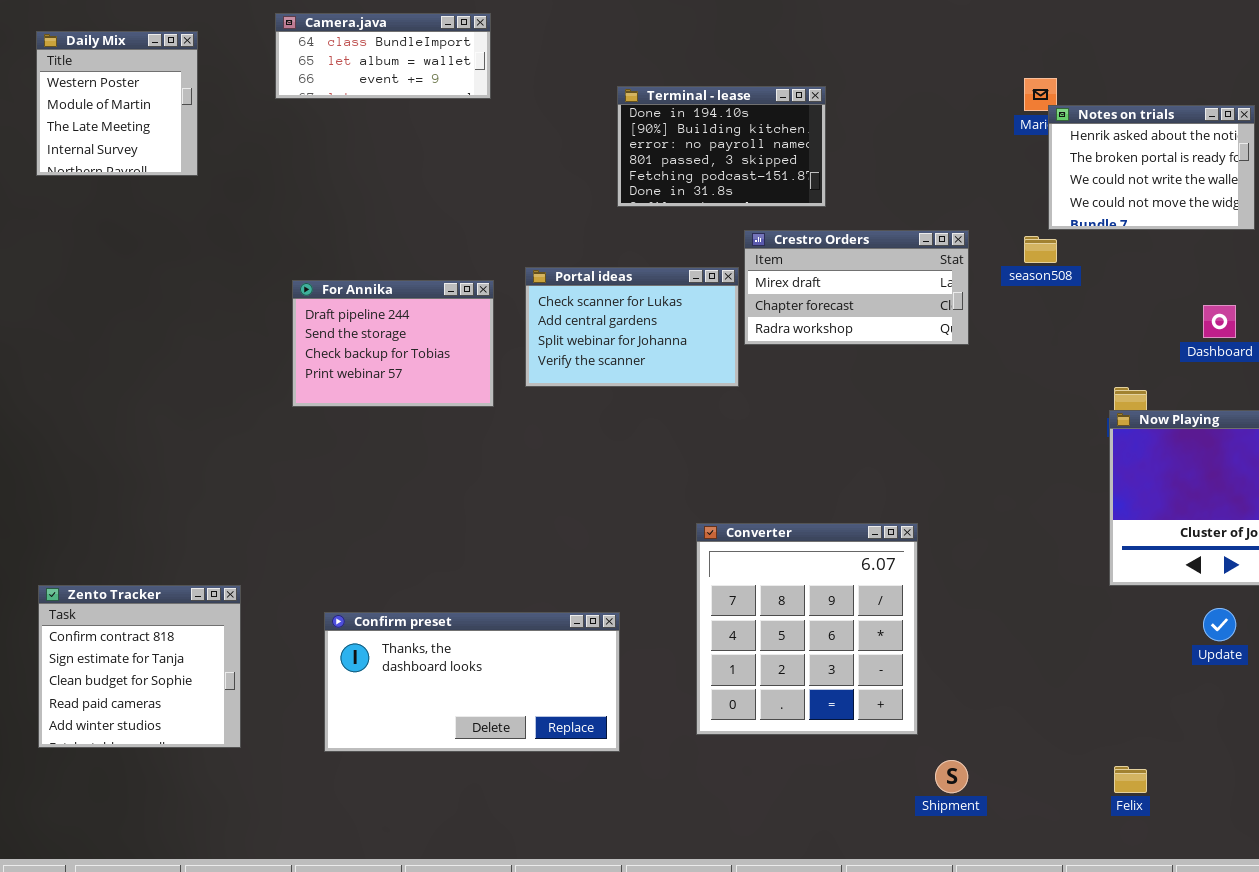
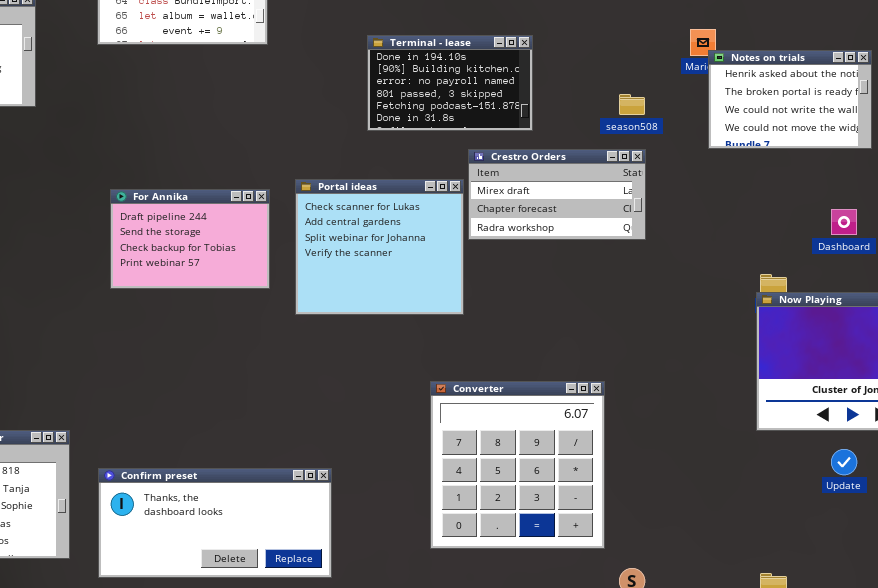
season508: [1024,236,1057,263] -> [619,94,645,115], moved
Portal ideas: [525,267,739,387] -> [295,179,464,315], resized
Confirm preset: [324,612,620,752] -> [98,468,332,578], moved

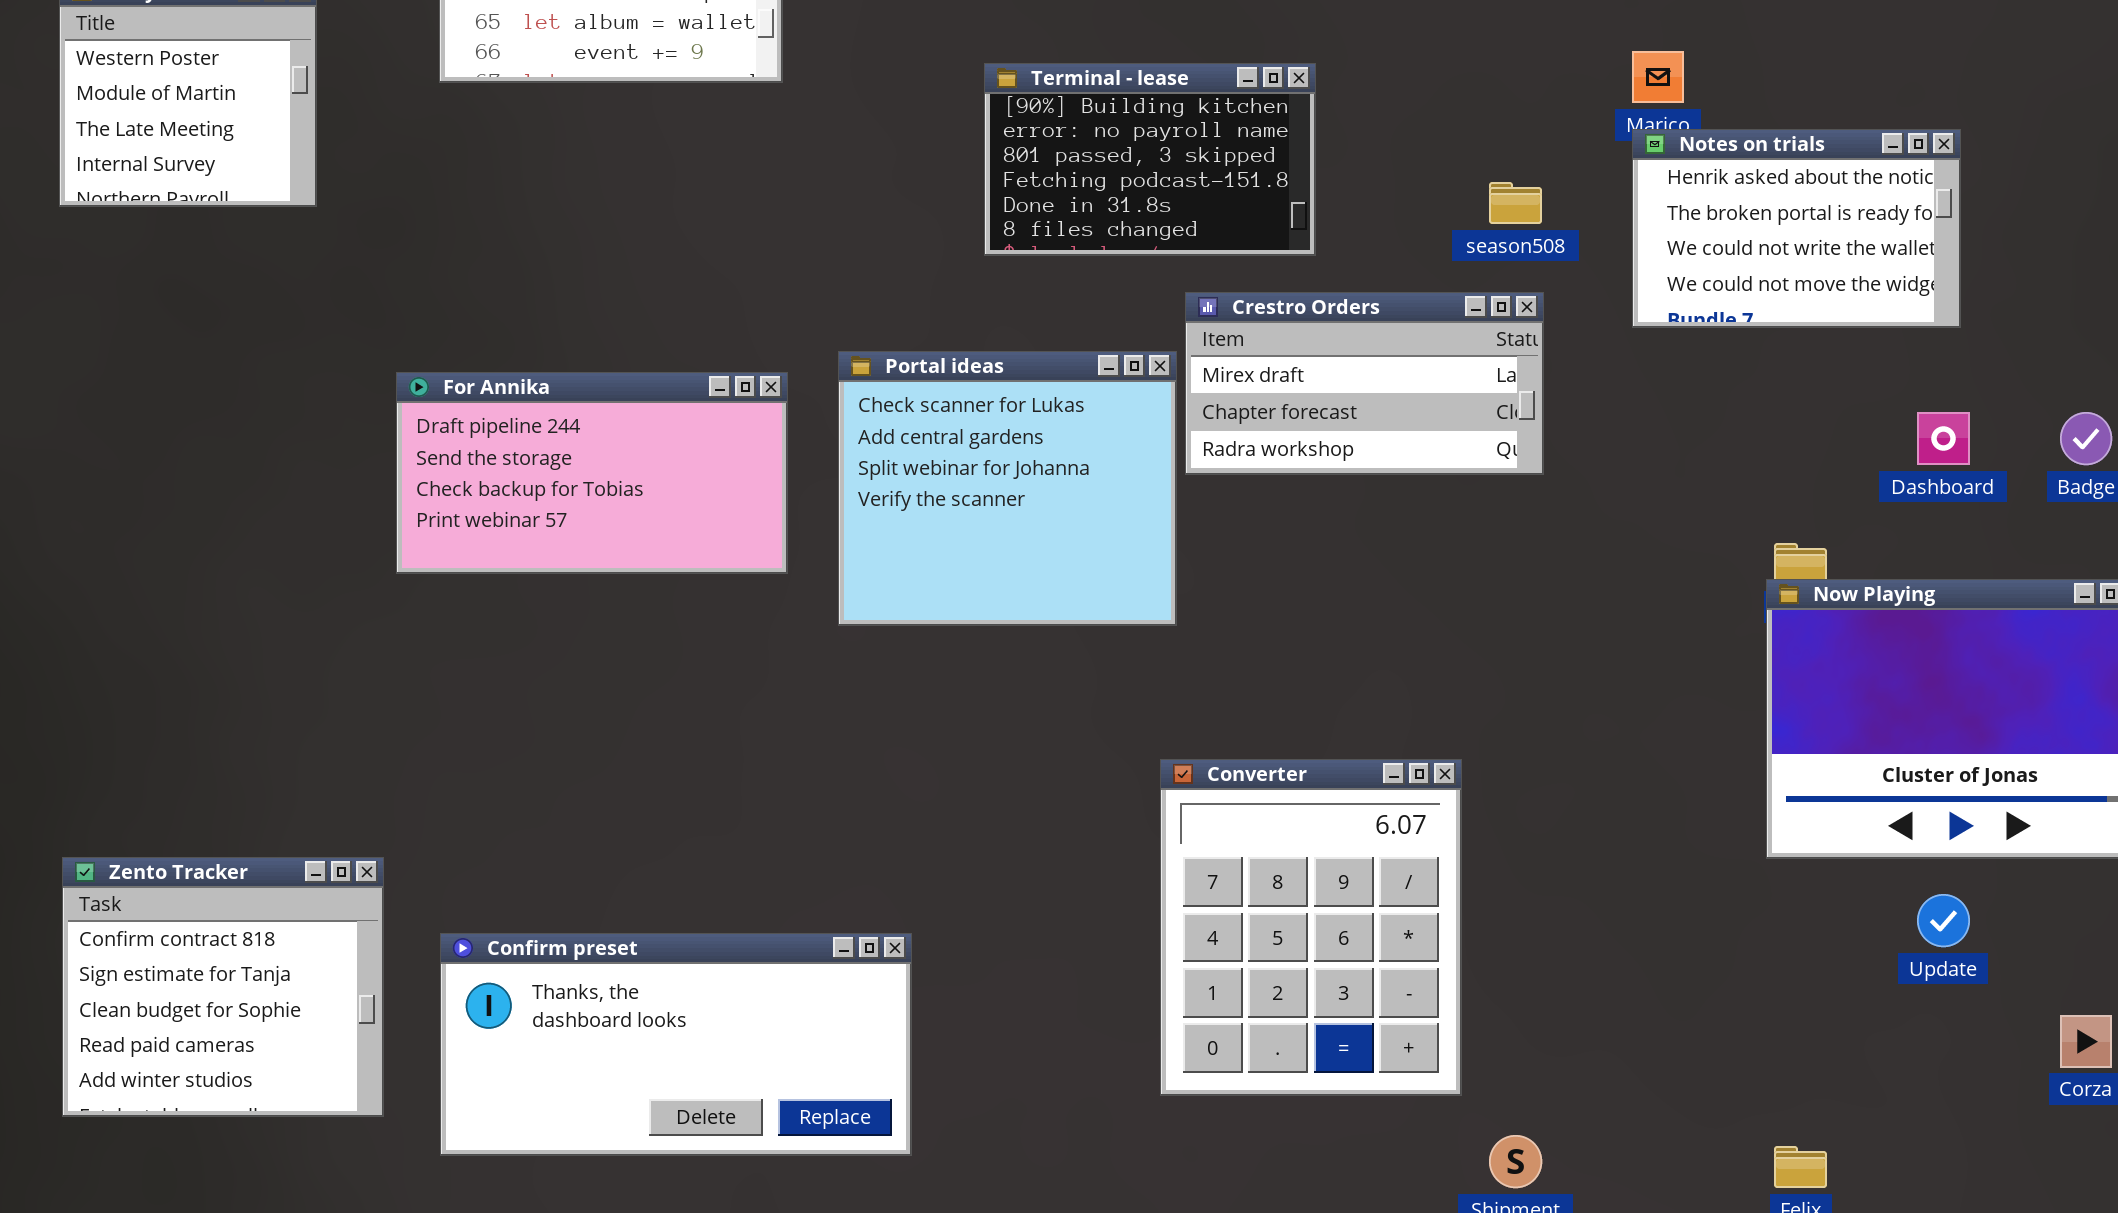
Terminal - lease: [367,35,533,131] -> [984,63,1316,256], scrolled down 1 row
Notes on trials: [708,50,872,149] -> [1632,129,1961,328], moved
For Annika: [110,189,270,289] -> [396,372,788,574], resized
Converter: [430,381,605,549] -> [1160,759,1462,1096], resized

